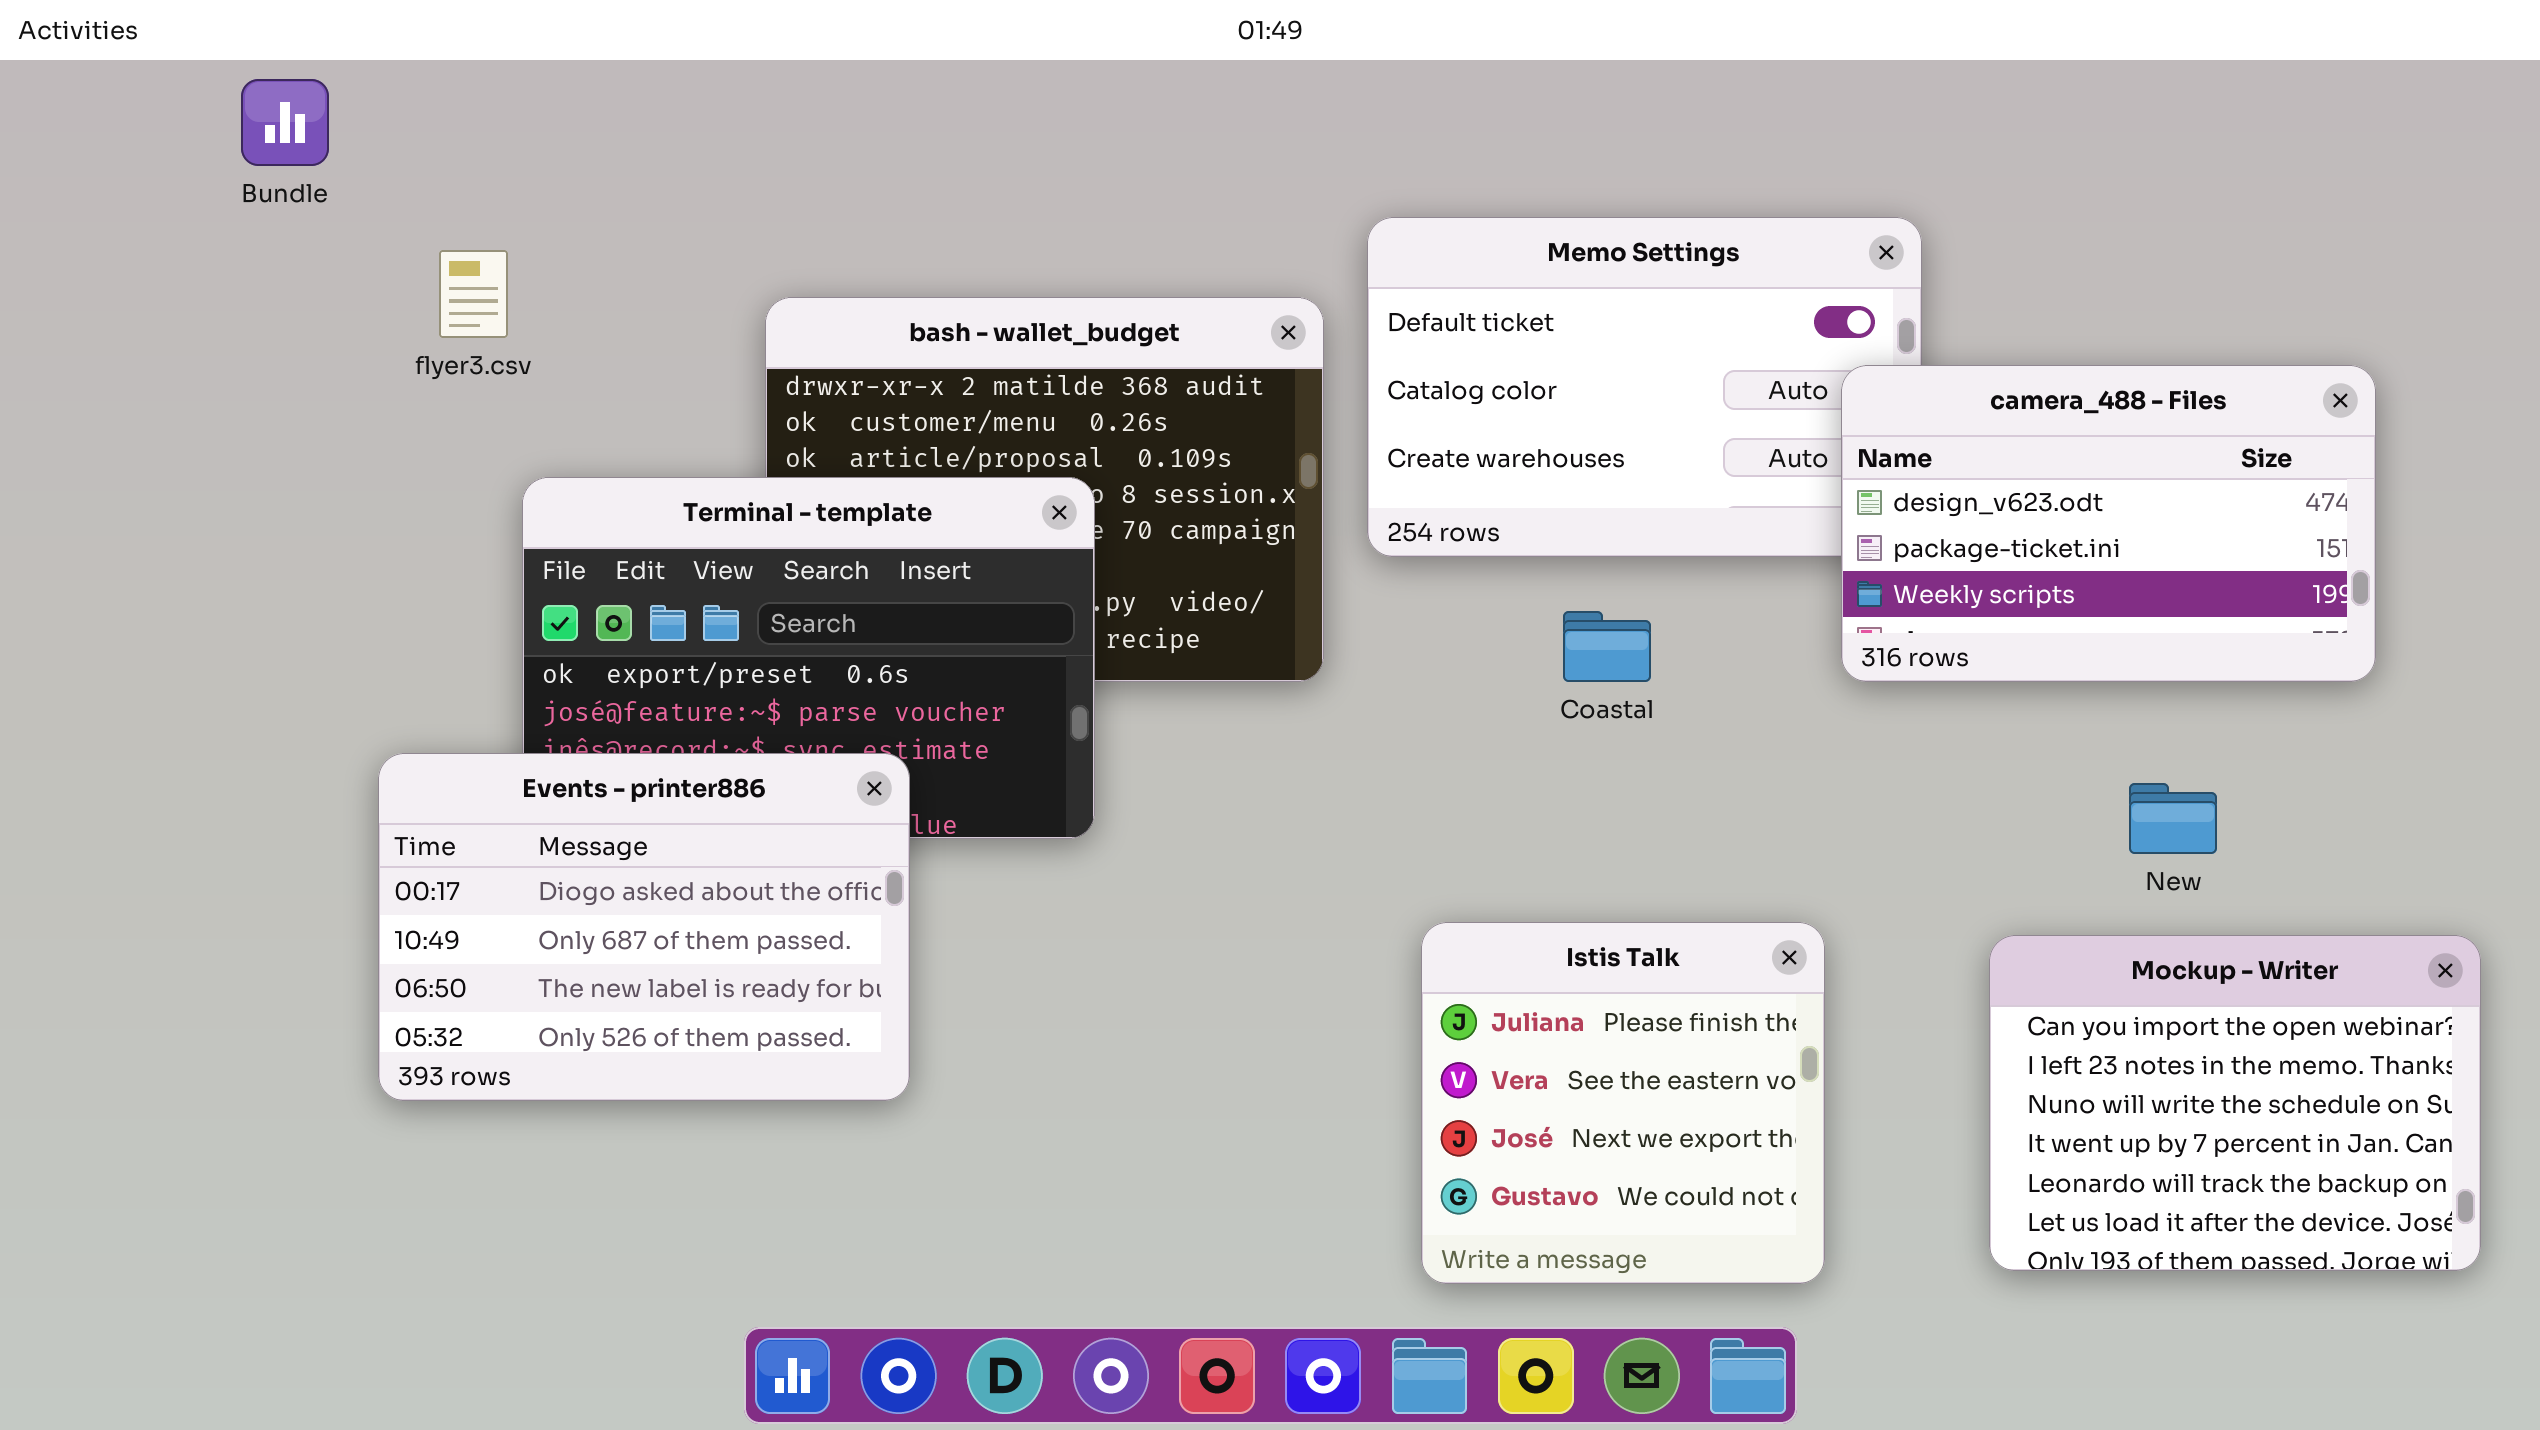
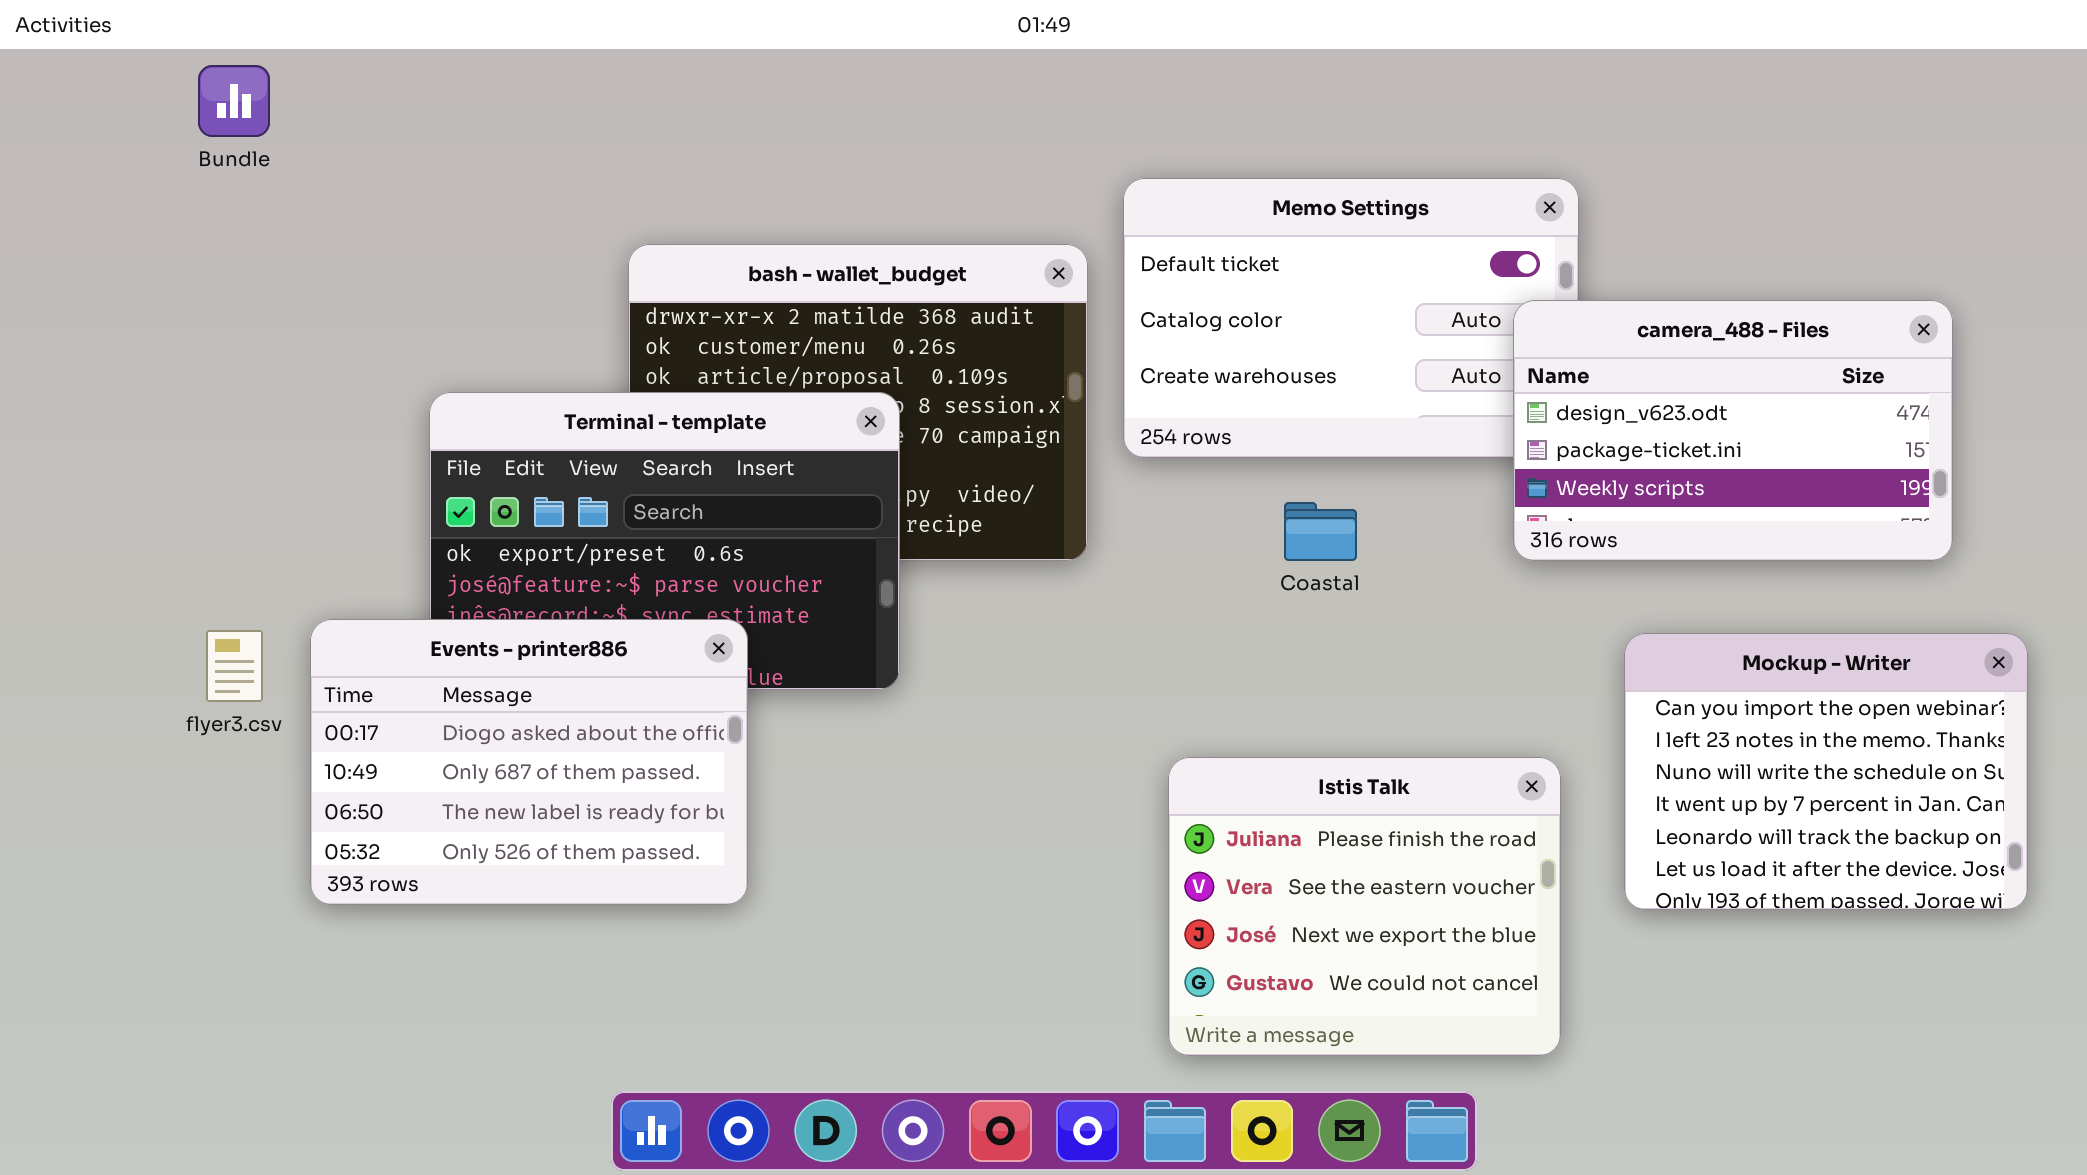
flyer3.csv: [439,250,508,338] -> [206,630,263,702], moved
Istis Talk: [1421,922,1825,1284] -> [1168,757,1561,1056], resized
Mockup - Writer: [1989,935,2481,1271] -> [1624,633,2028,910], moved

